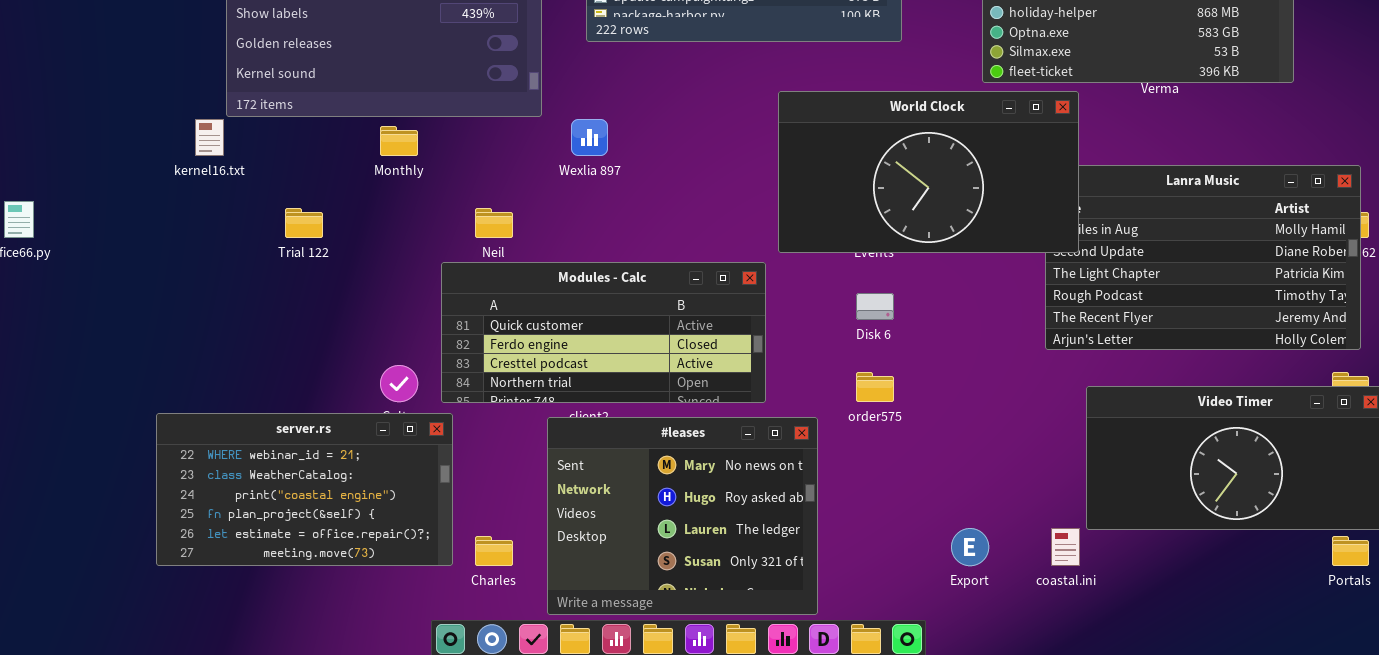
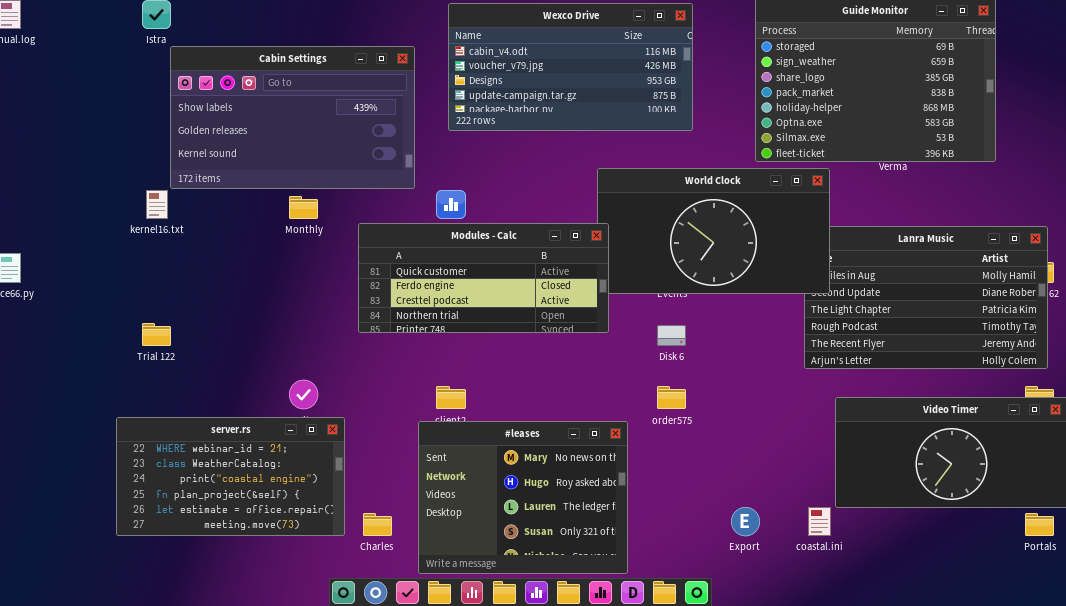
Trial 122: [285,208,323,238] -> [142,323,171,346], moved
Modules - Calc: [441,262,766,403] -> [358,223,609,333], moved

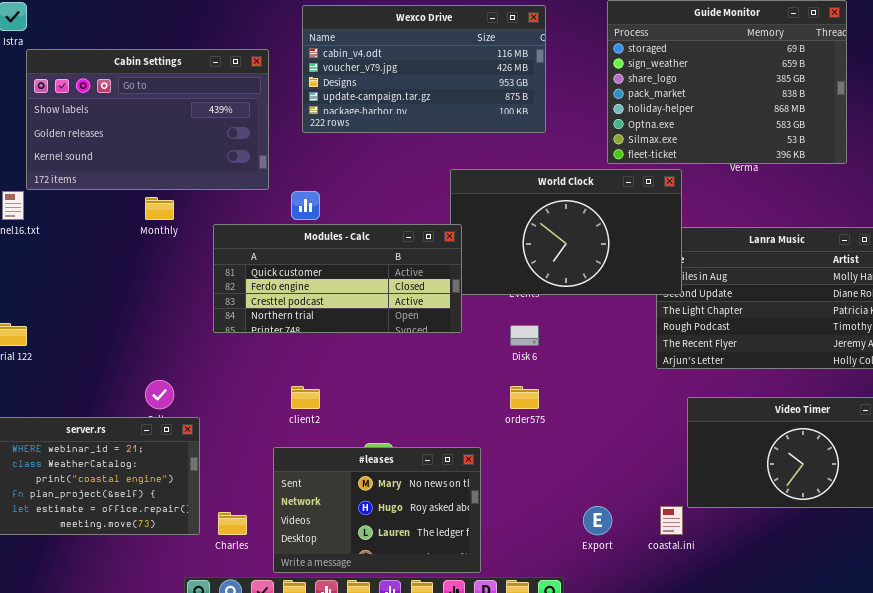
#leases: [418,421,628,574] -> [273,447,481,573], resized

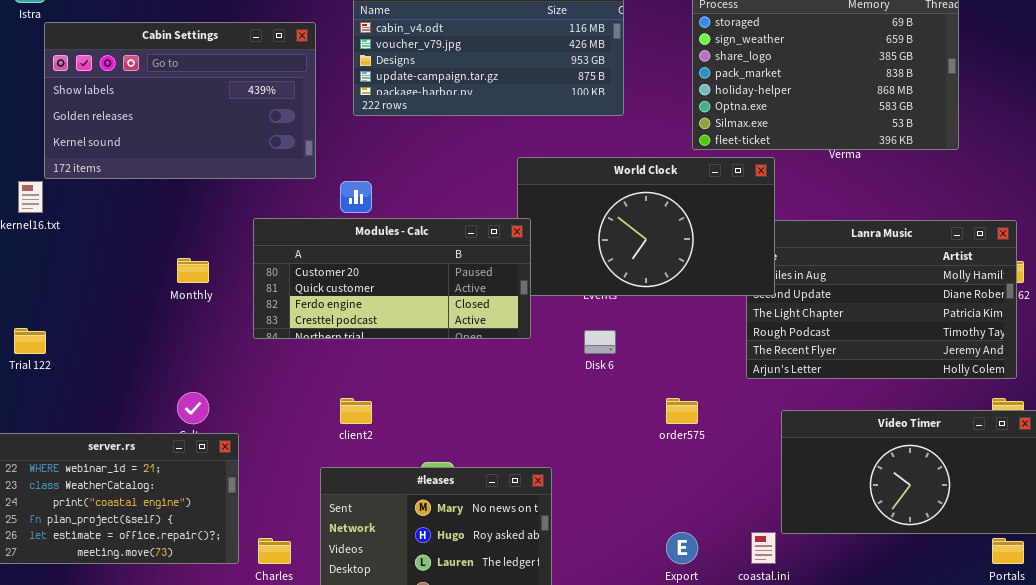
Monthly: [145,197,174,220] -> [177,258,209,283], moved
Modules - Calc: [213,224,462,333] -> [253,218,531,339], scrolled up 1 row
order575: [510,386,539,409] -> [666,398,698,424], moved

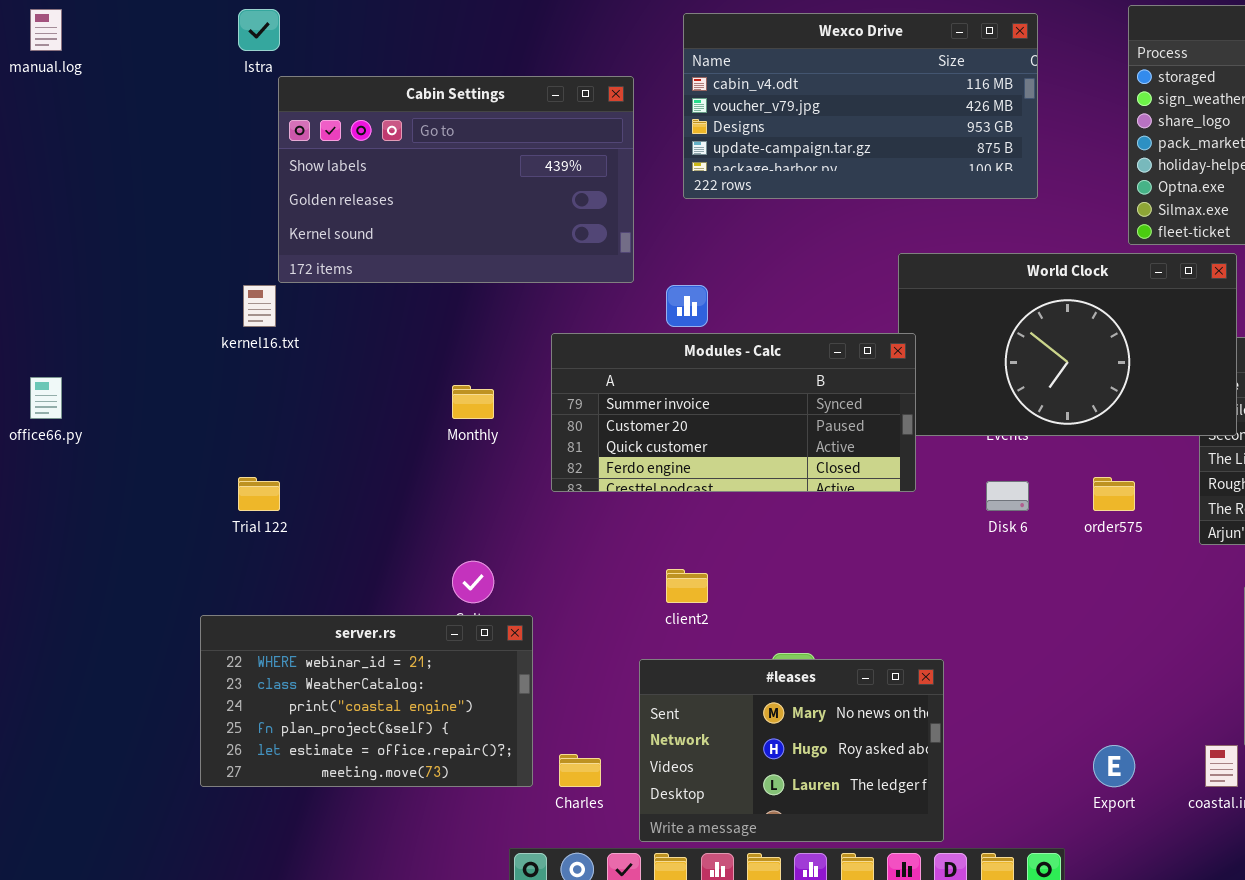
Modules - Calc: [253,218,531,339] -> [551,333,916,492], scrolled up 1 row
order575: [666,398,698,424] -> [1093,477,1135,511], moved

